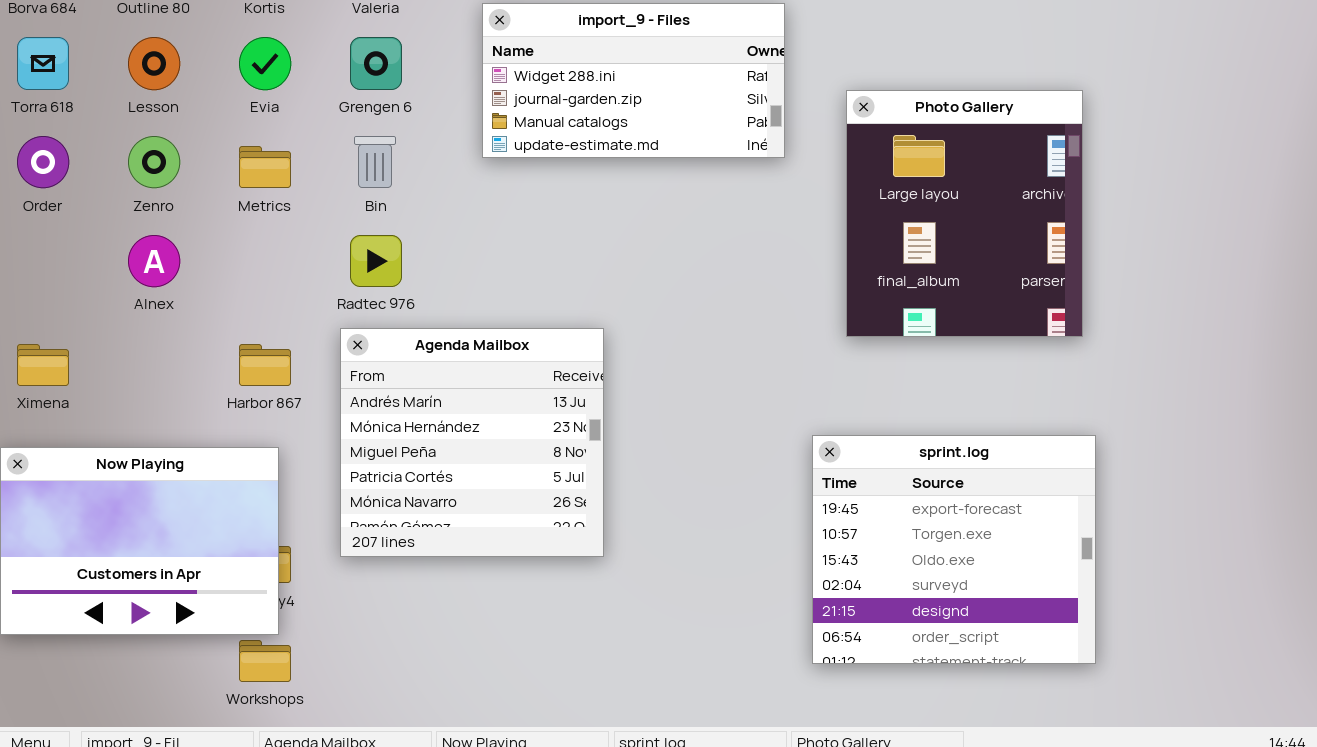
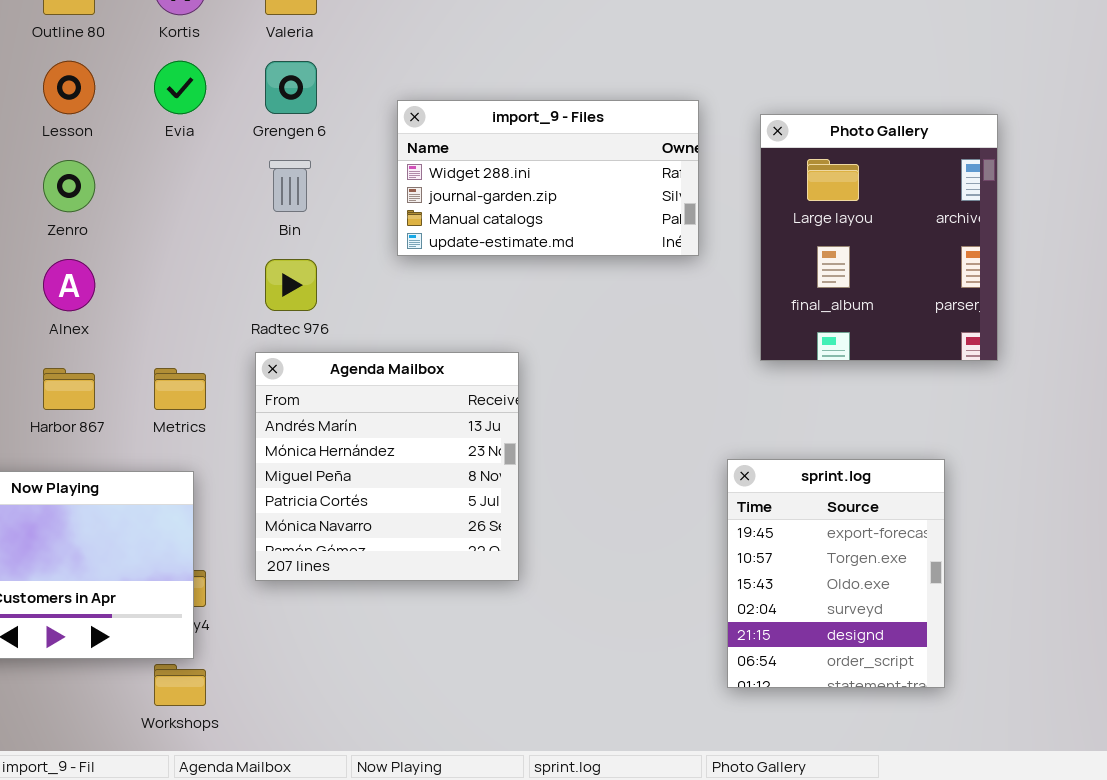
import_9 - Files: [482,3,785,158] -> [397,100,699,256], moved
Metrics: [239,146,291,188] -> [154,368,206,410], moved
Harbor 867: [239,344,291,386] -> [43,368,95,410], moved
sprint.log: [812,435,1096,664] -> [727,459,945,688], resized

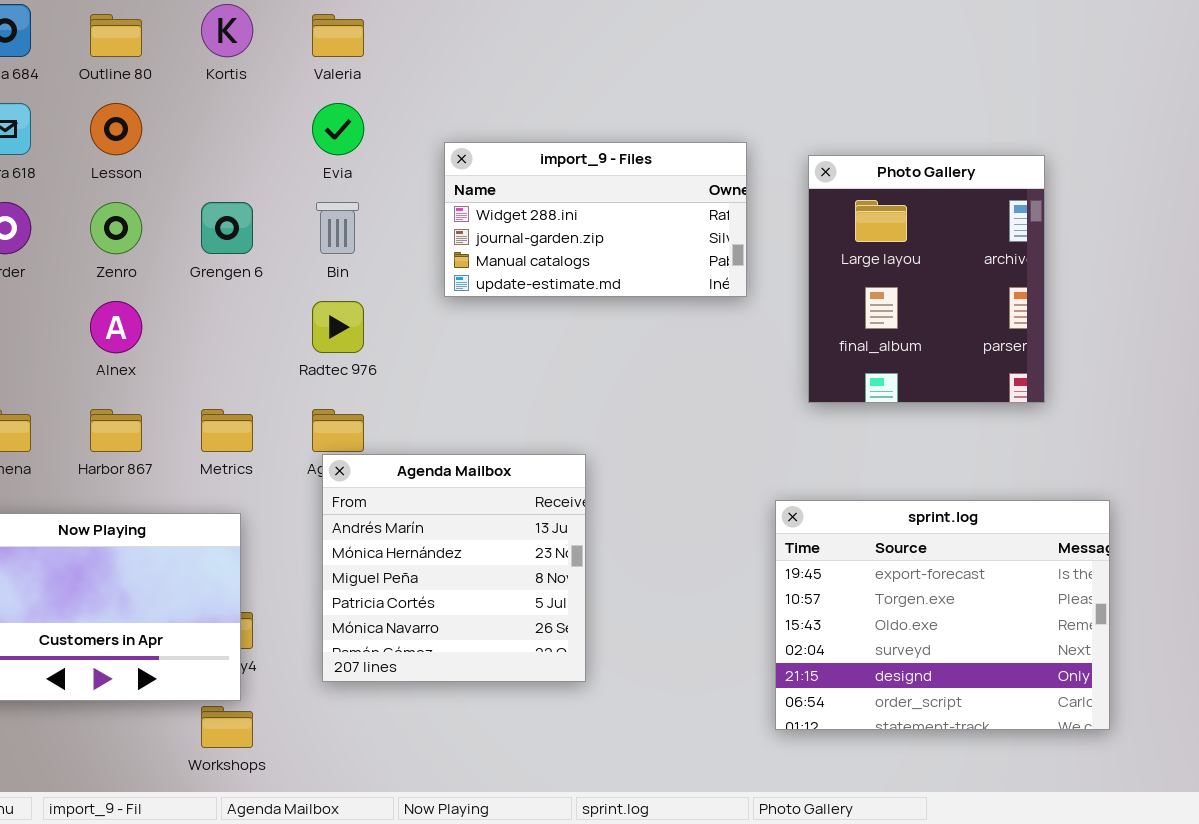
Evia: [154,61,206,114] -> [312,103,364,155], moved
Grengen 6: [265,61,317,114] -> [201,202,253,254], moved
Agenda Mailbox: [255,352,519,581] -> [322,454,586,682], moved
sprint.log: [727,459,945,688] -> [775,500,1110,730], resized

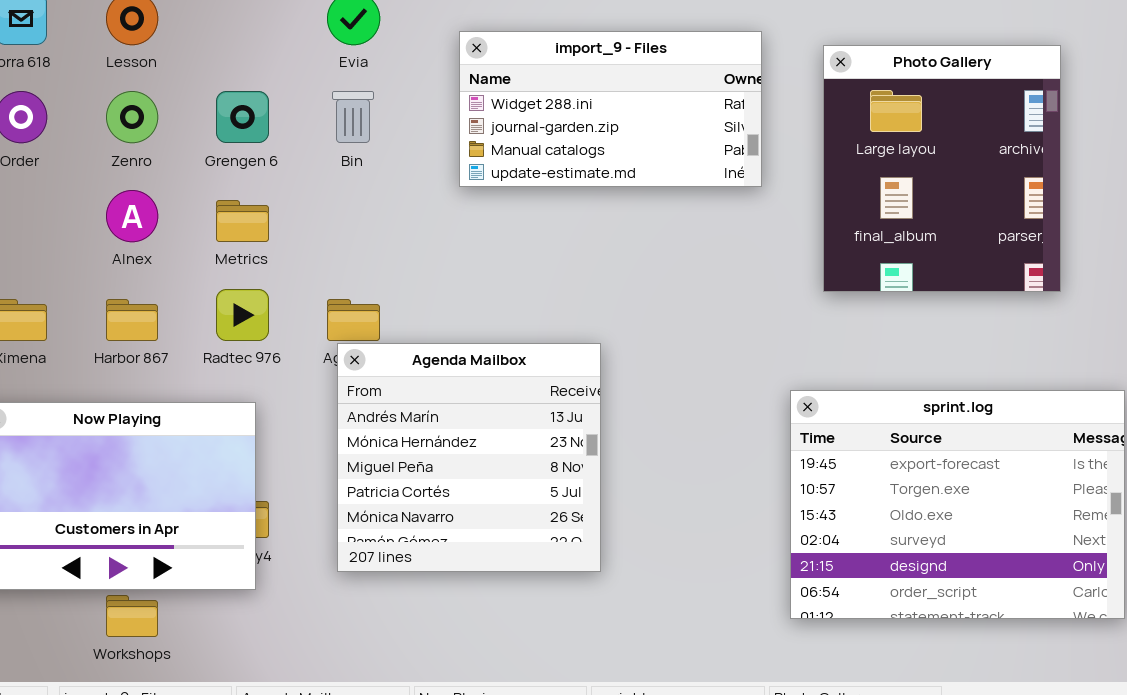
Radtec 976: [312,301,364,353] -> [216,289,269,341], moved
Metrics: [201,409,253,452] -> [216,200,269,242], moved
Workshops: [201,706,253,748] -> [106,595,158,637], moved

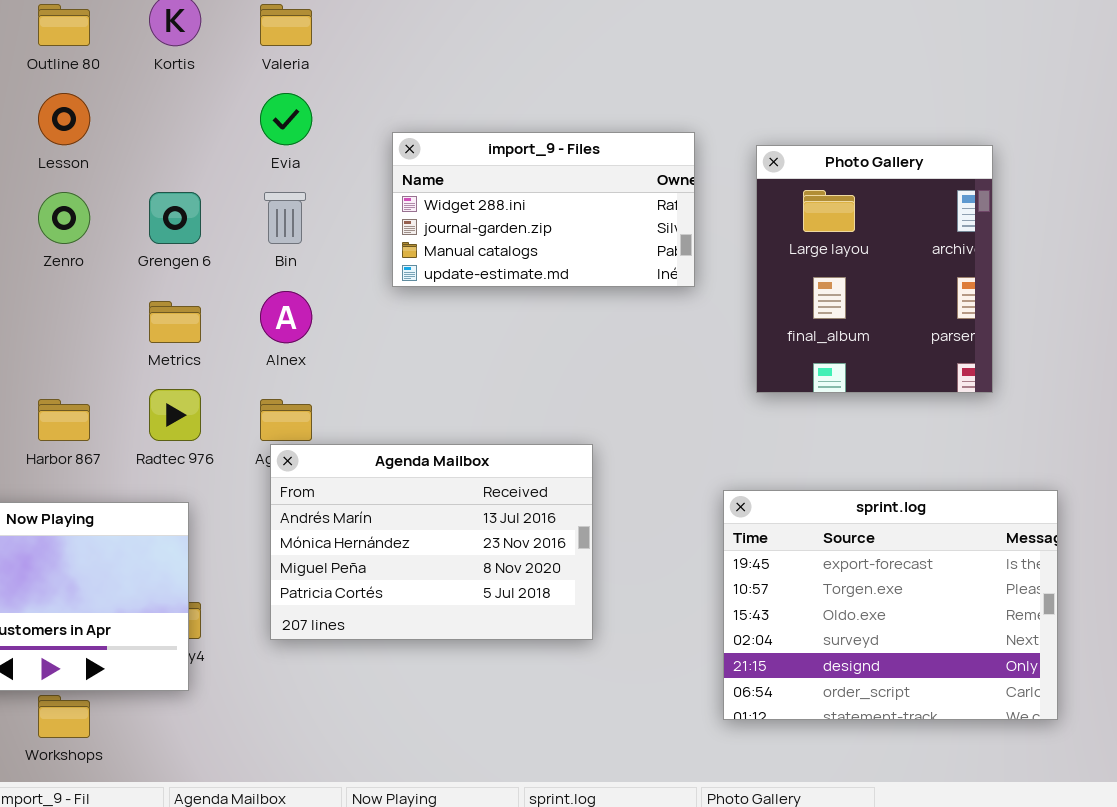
Alnex: [106,190,158,242] -> [260,291,312,343], moved
Agenda Mailbox: [337,343,601,572] -> [270,444,593,640], resized

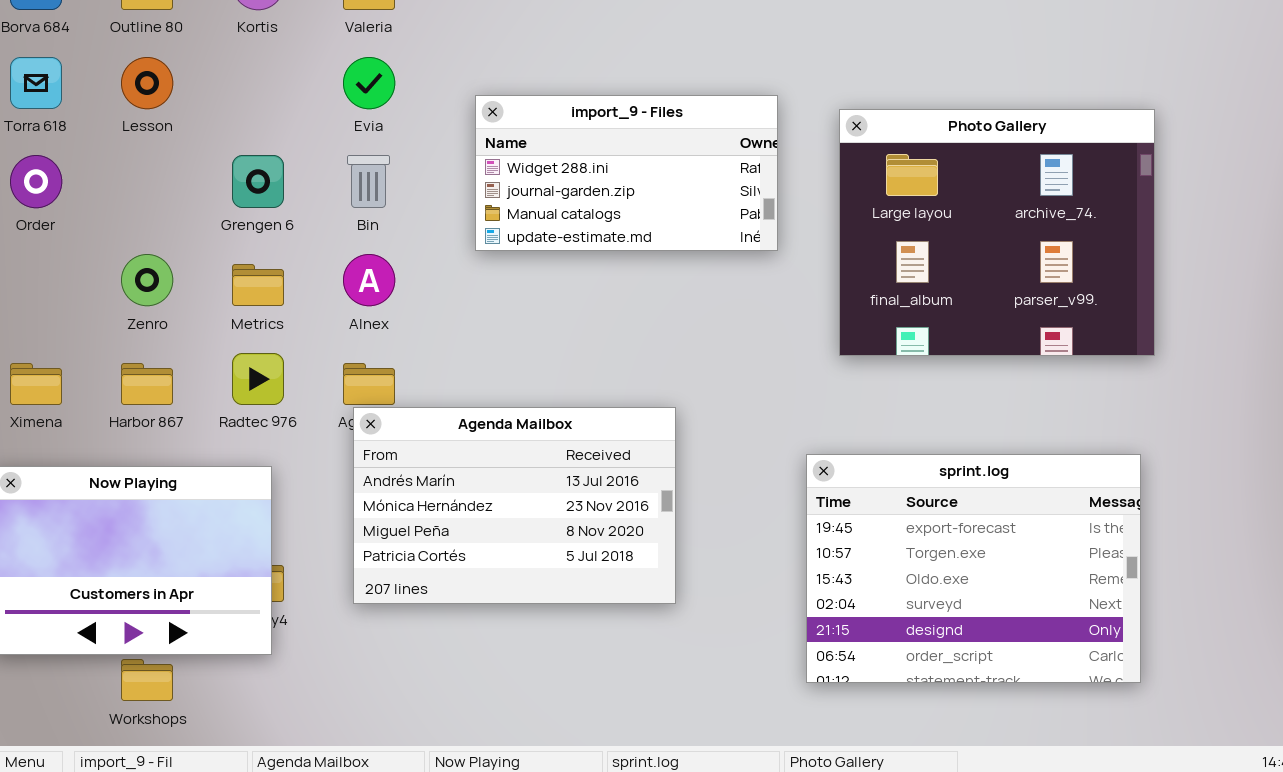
Photo Gallery: [756,145,993,393] -> [839,109,1155,356], resized
Zenro: [38,192,90,244] -> [121,254,173,306], moved

